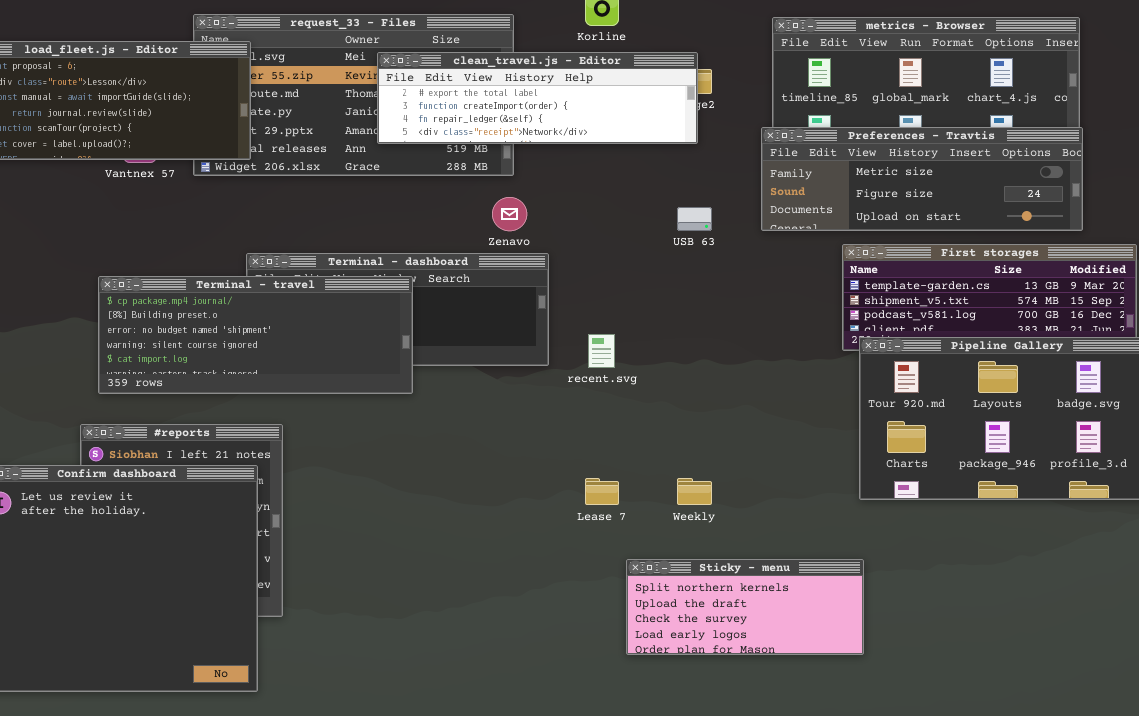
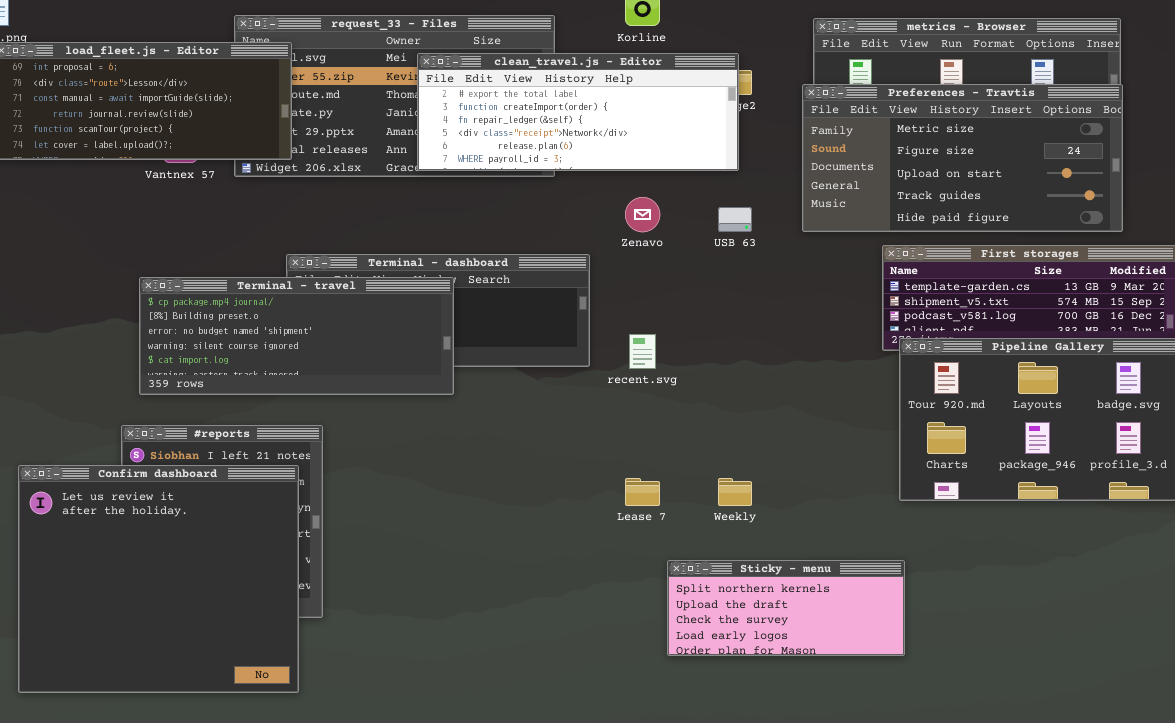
clean_travel.js - Editor: [377,52,698,144] -> [417,53,739,171], resized
Preferences - Travtis: [761,127,1083,231] -> [802,84,1123,232], resized
Zenavo: [492,197,527,231] -> [625,197,660,232], moved

